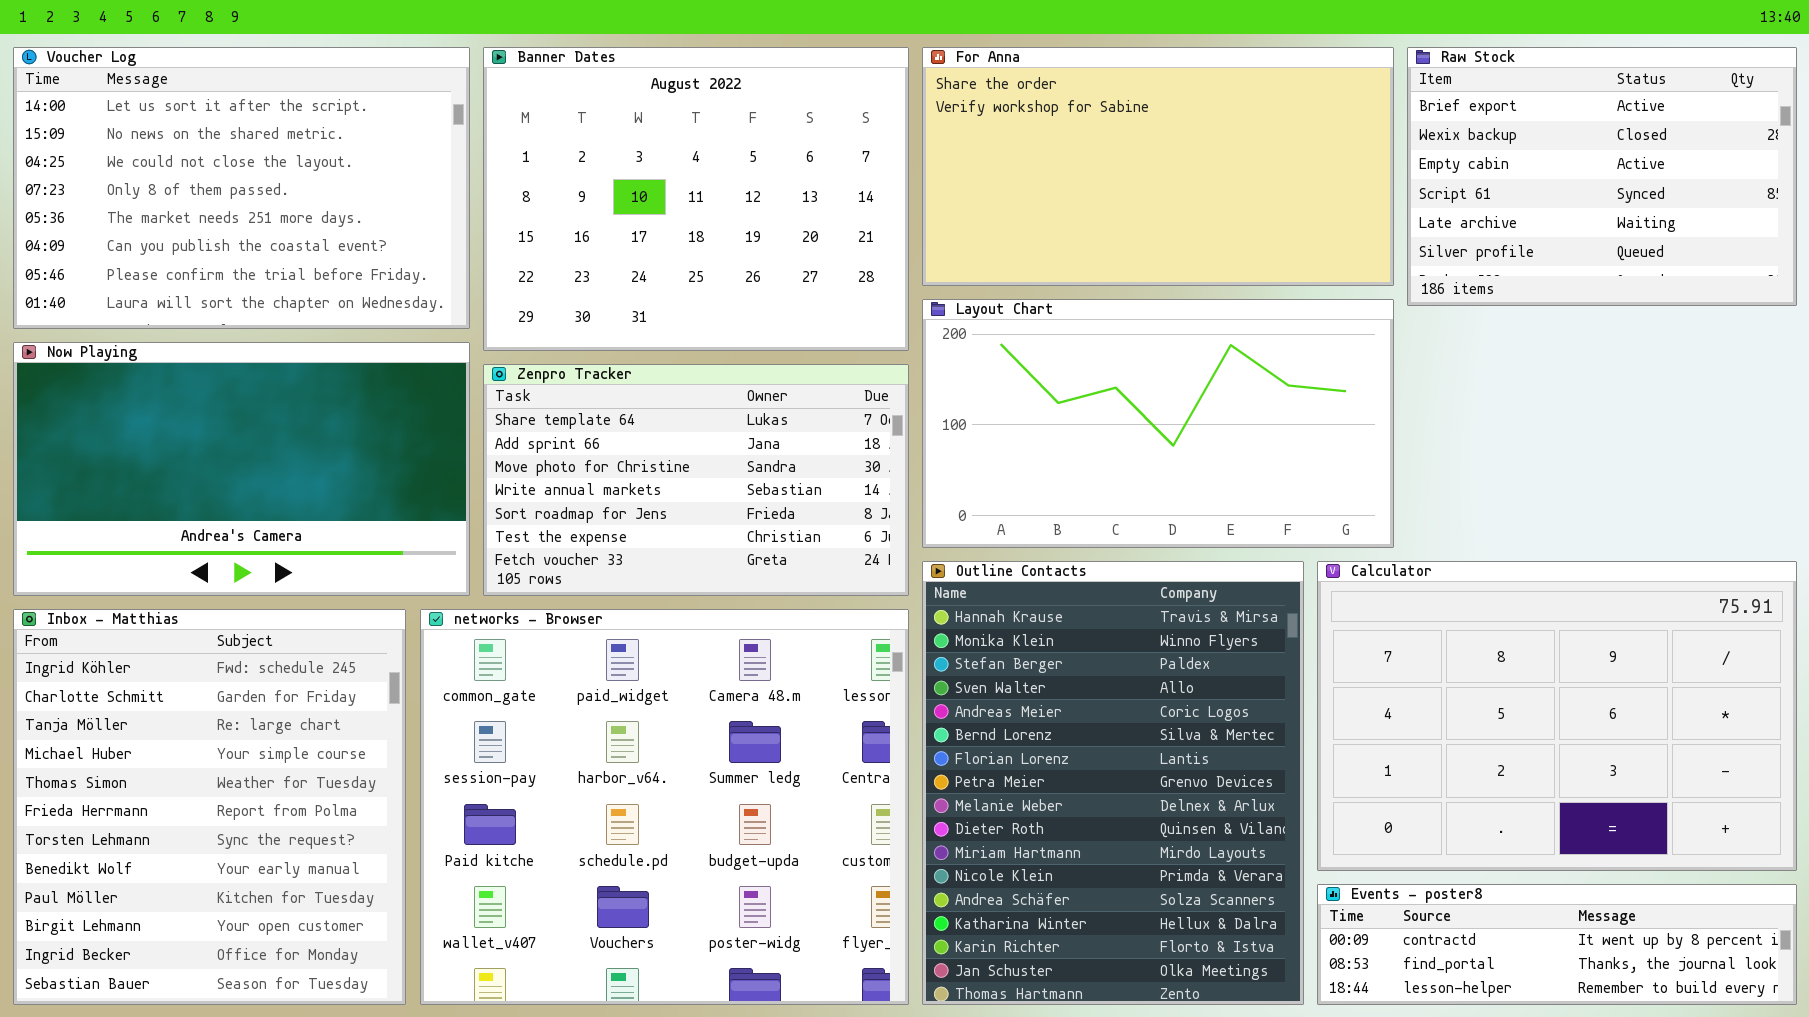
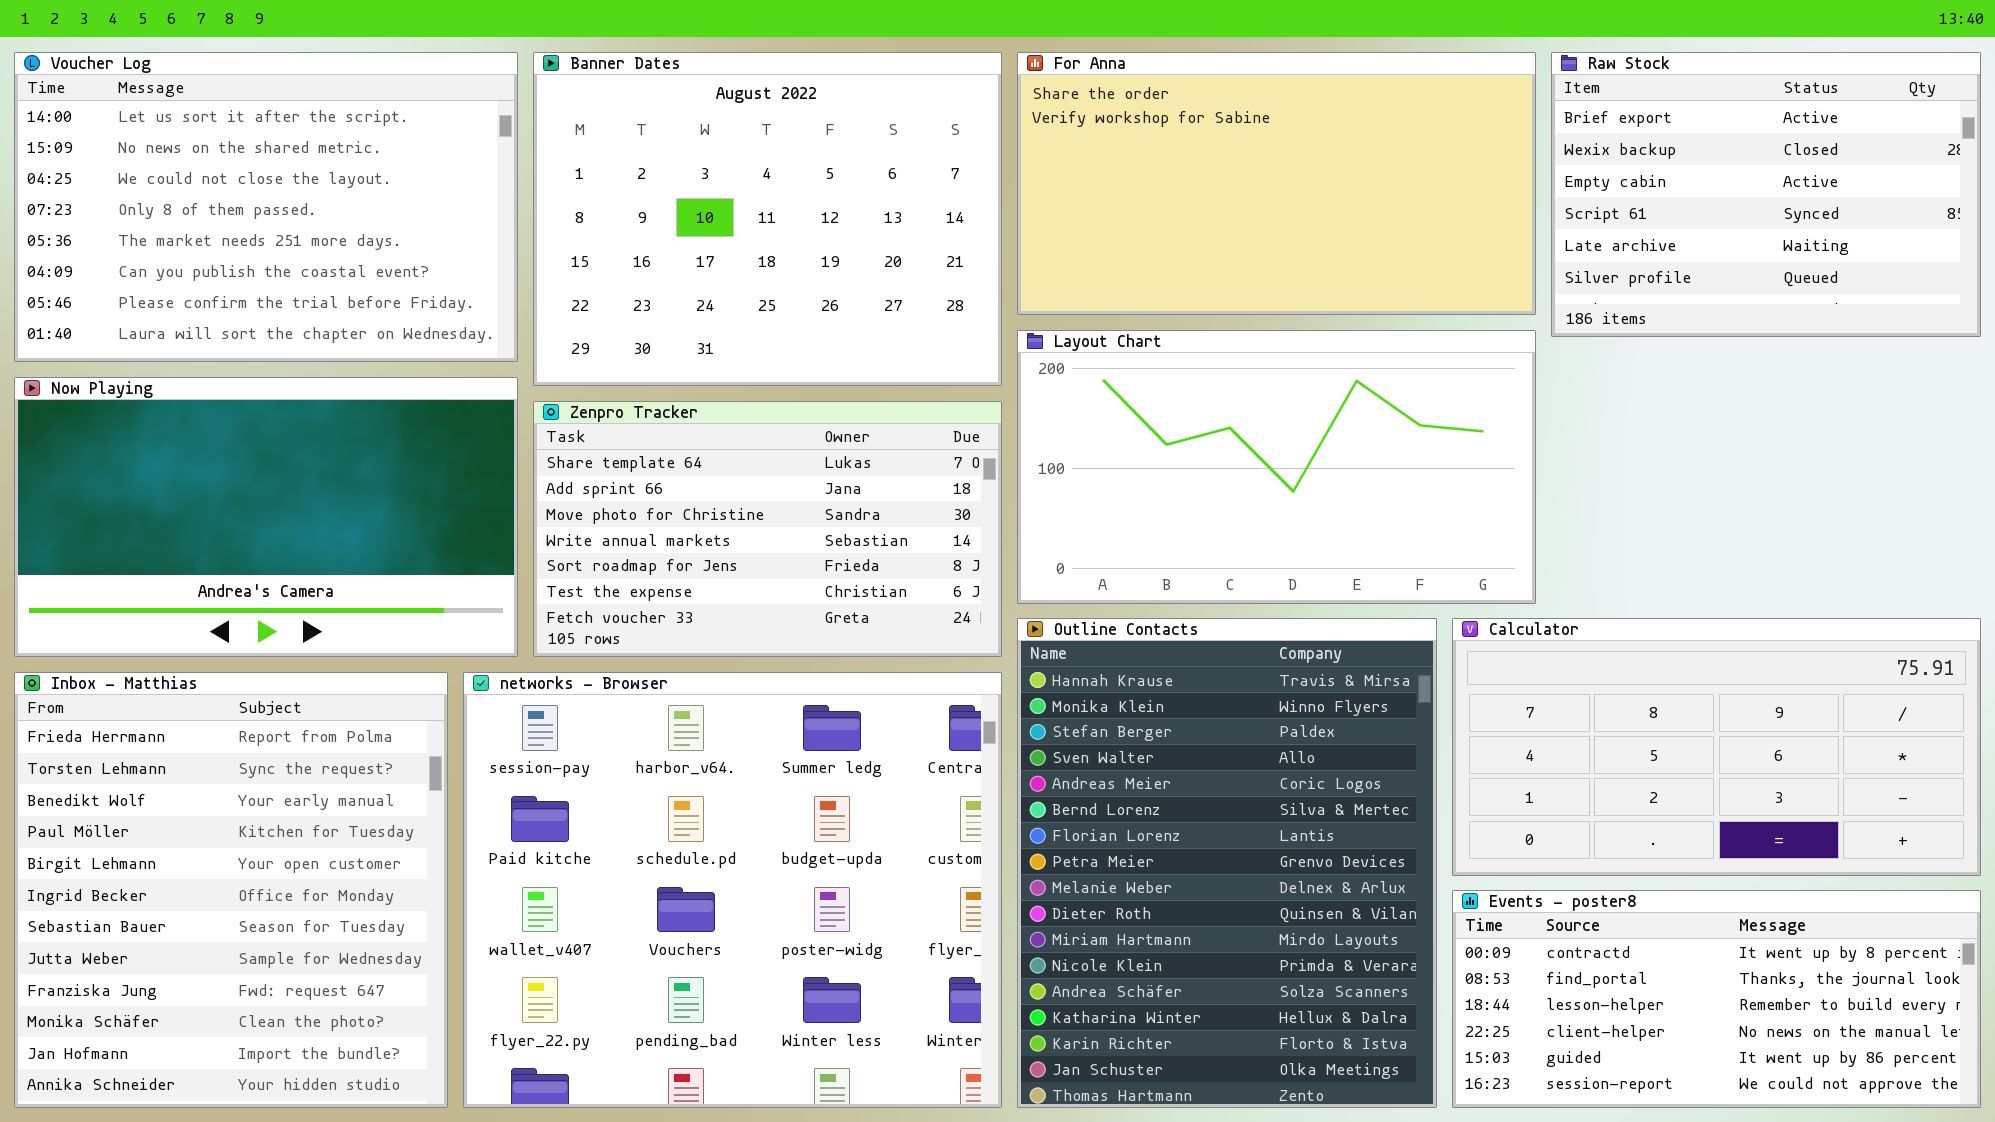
Calculator: [1317,561,1797,871] -> [1452,618,1981,876], resized
Inbox - Matthias: [13,609,406,1005] -> [14,672,448,1108], scrolled down 5 rows
networks - Browser: [420,609,909,1005] -> [463,672,1002,1108], scrolled down 1 row
Events - poster8: [1317,884,1797,1005] -> [1452,890,1981,1108], resized

